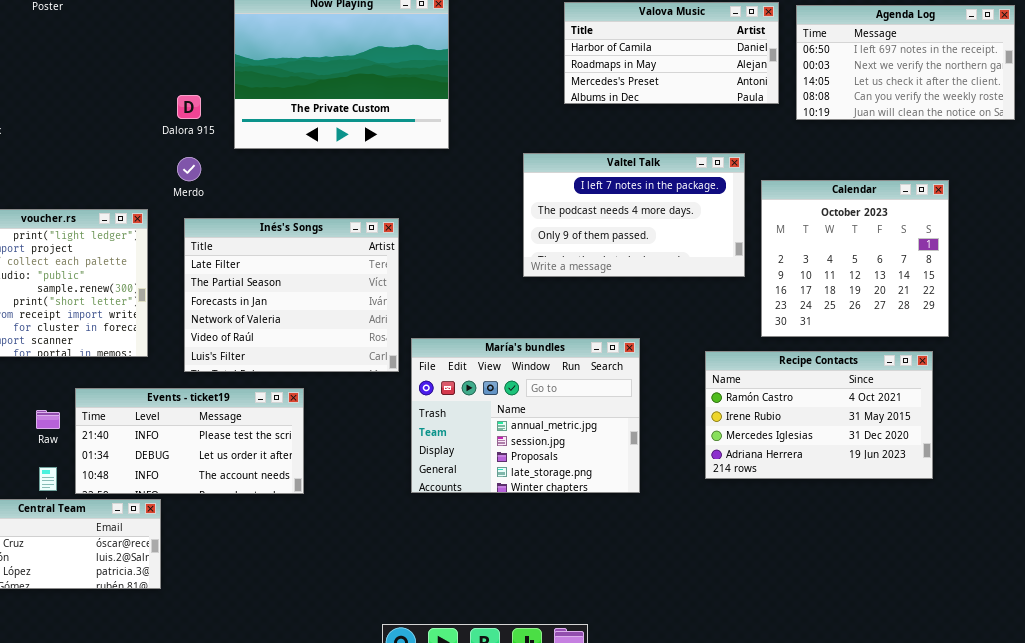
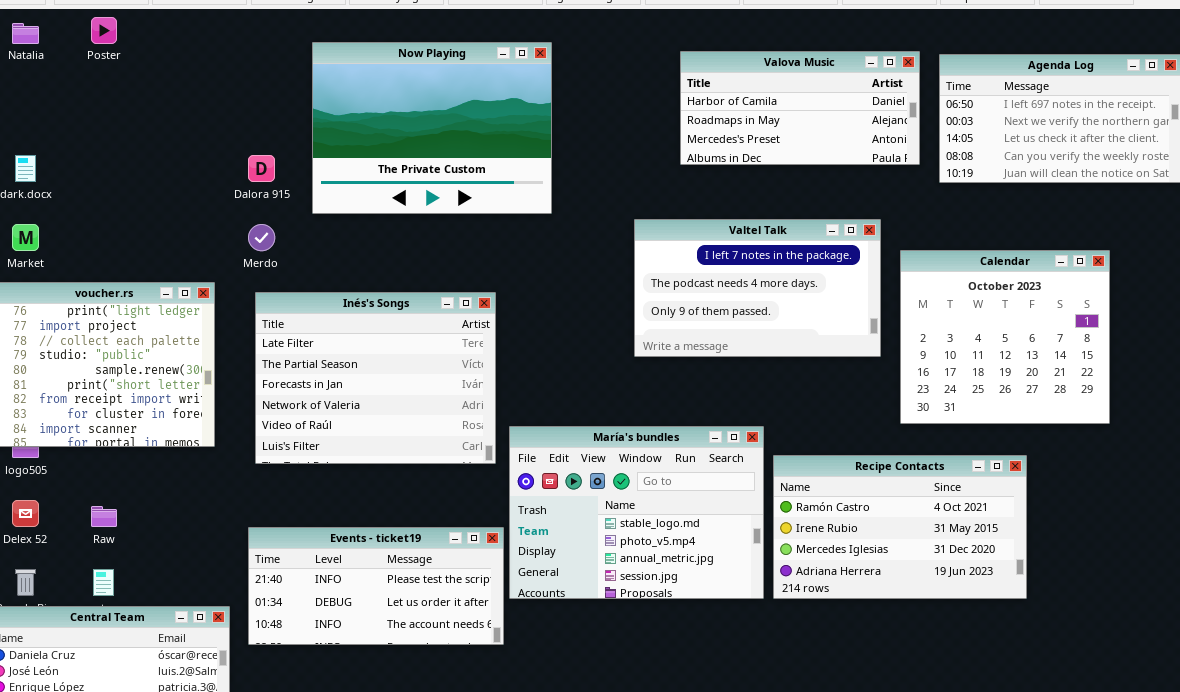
María's bundles: [411,338,640,493] -> [509,426,764,599], scrolled up 2 rows
Recipe Contacts: [705,351,933,479] -> [773,455,1027,599], moved
Events - ticket19: [75,388,304,494] -> [248,527,504,645], moved

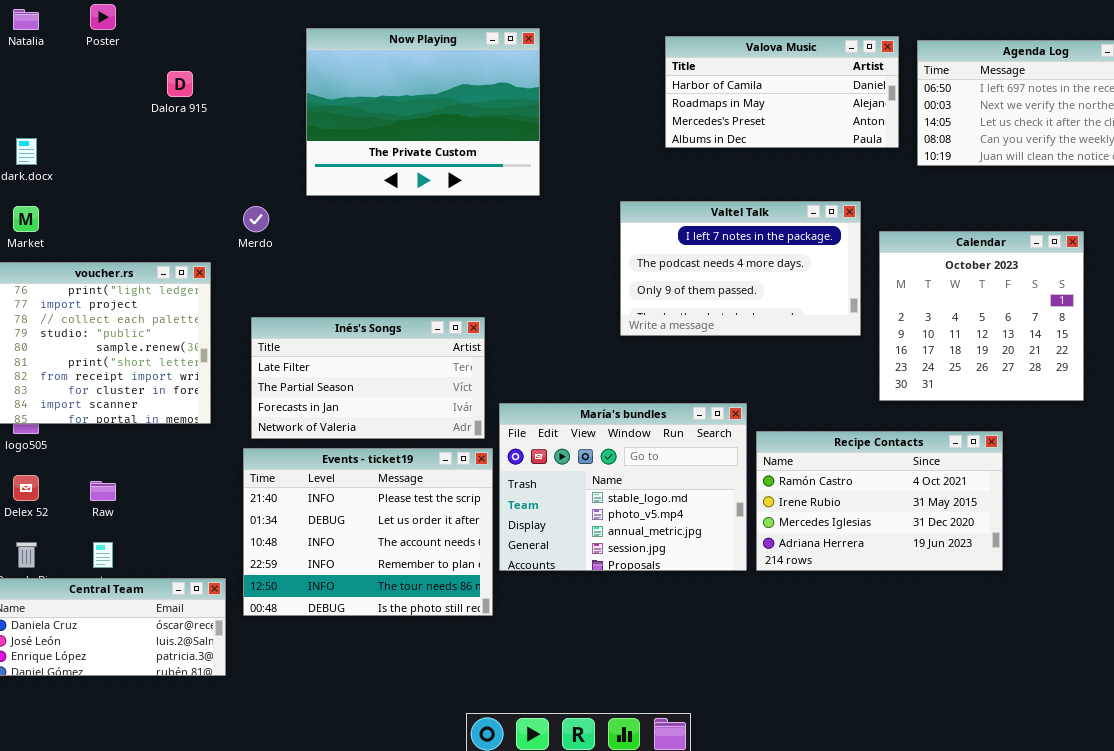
Dalora 915: [248,155,275,182] -> [167,71,193,97], moved
Inés's Songs: [255,292,496,464] -> [251,317,485,439], resized
Events - ticket19: [248,527,504,645] -> [243,448,493,616], resized

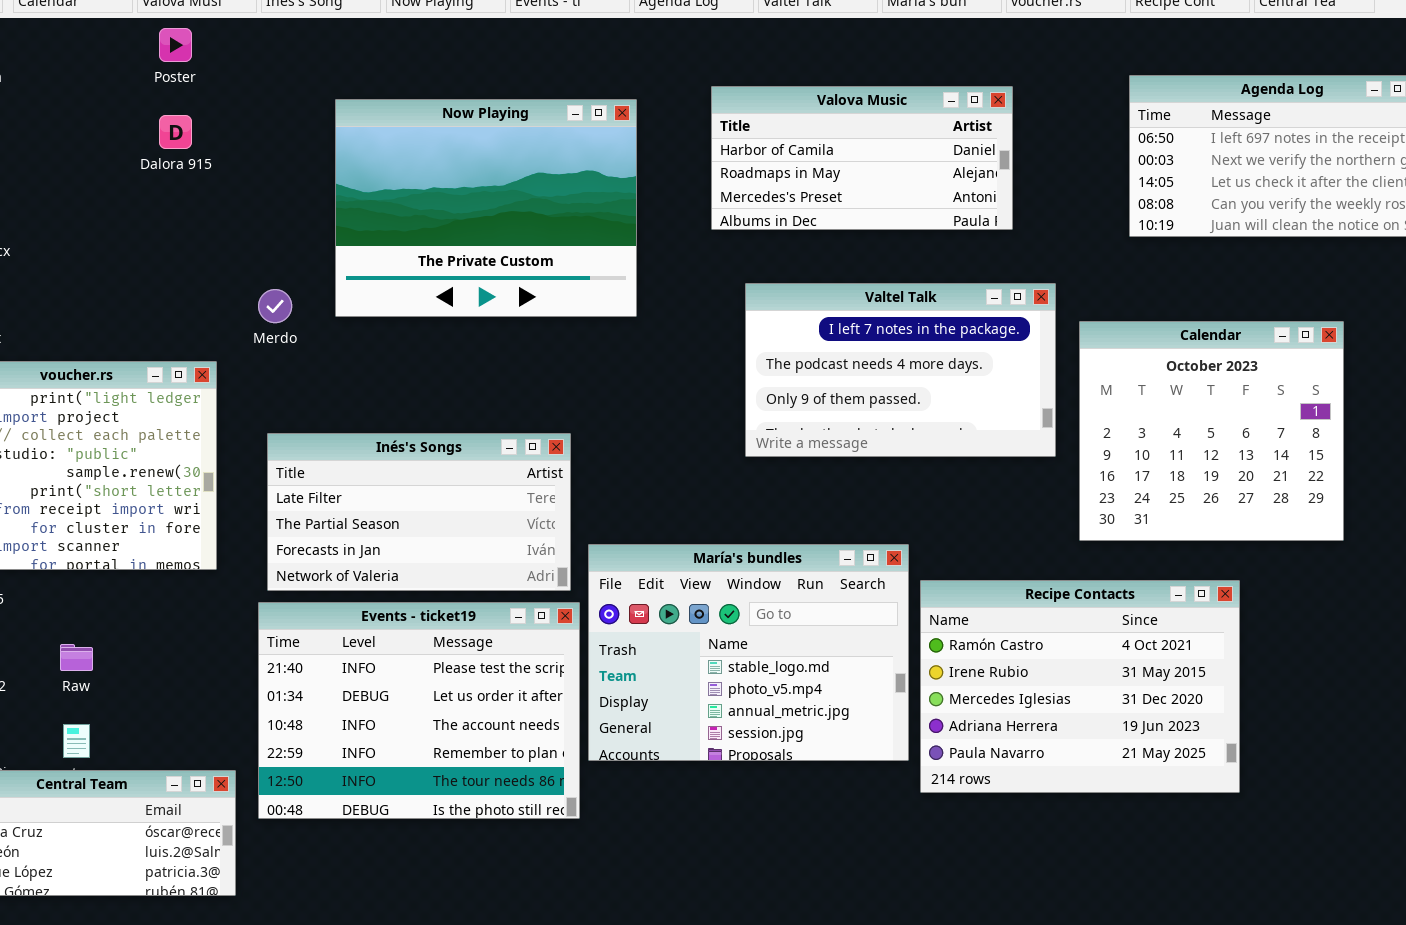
Poster: [90,4,116,30] -> [159,28,192,62], moved
Now Playing: [306,28,540,196] -> [335,99,637,317], moved
Valova Music: [665,36,899,148] -> [711,86,1013,230], moved
Recipe Contacts: [756,431,1003,571] -> [920,580,1240,793], resized

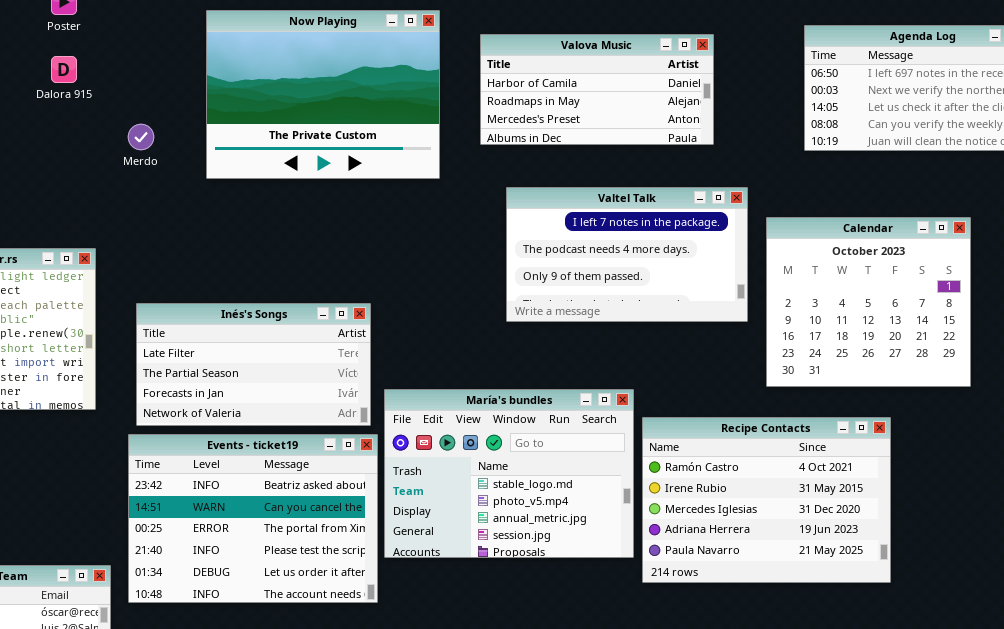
Now Playing: [335,99,637,317] -> [206,10,440,179], moved
Merdo: [258,289,292,323] -> [128,124,154,150], moved
Events - ticket19: [258,602,580,819] -> [128,434,378,603], scrolled up 3 rows

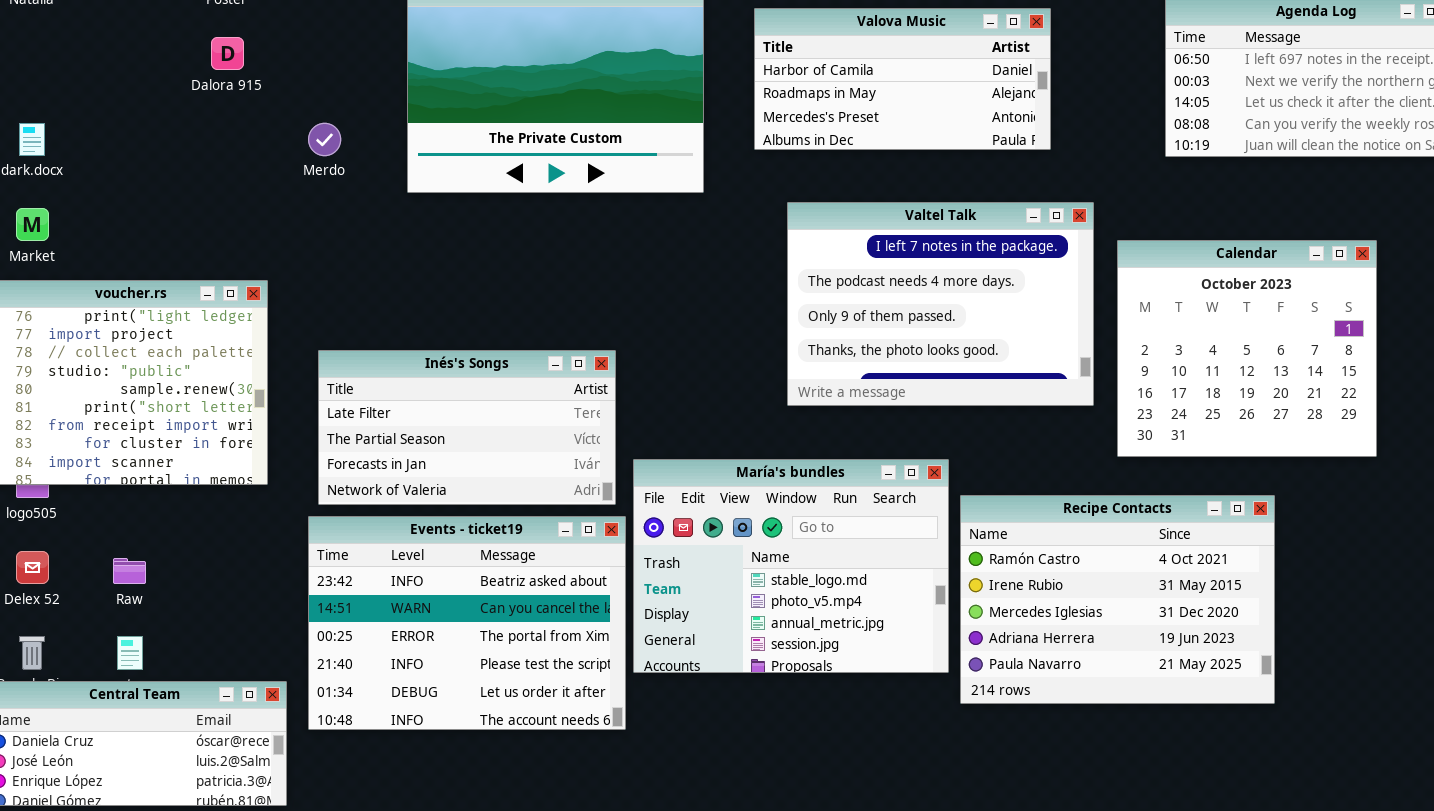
Valtel Talk: [506,187,748,322] -> [787,202,1094,406], resized

